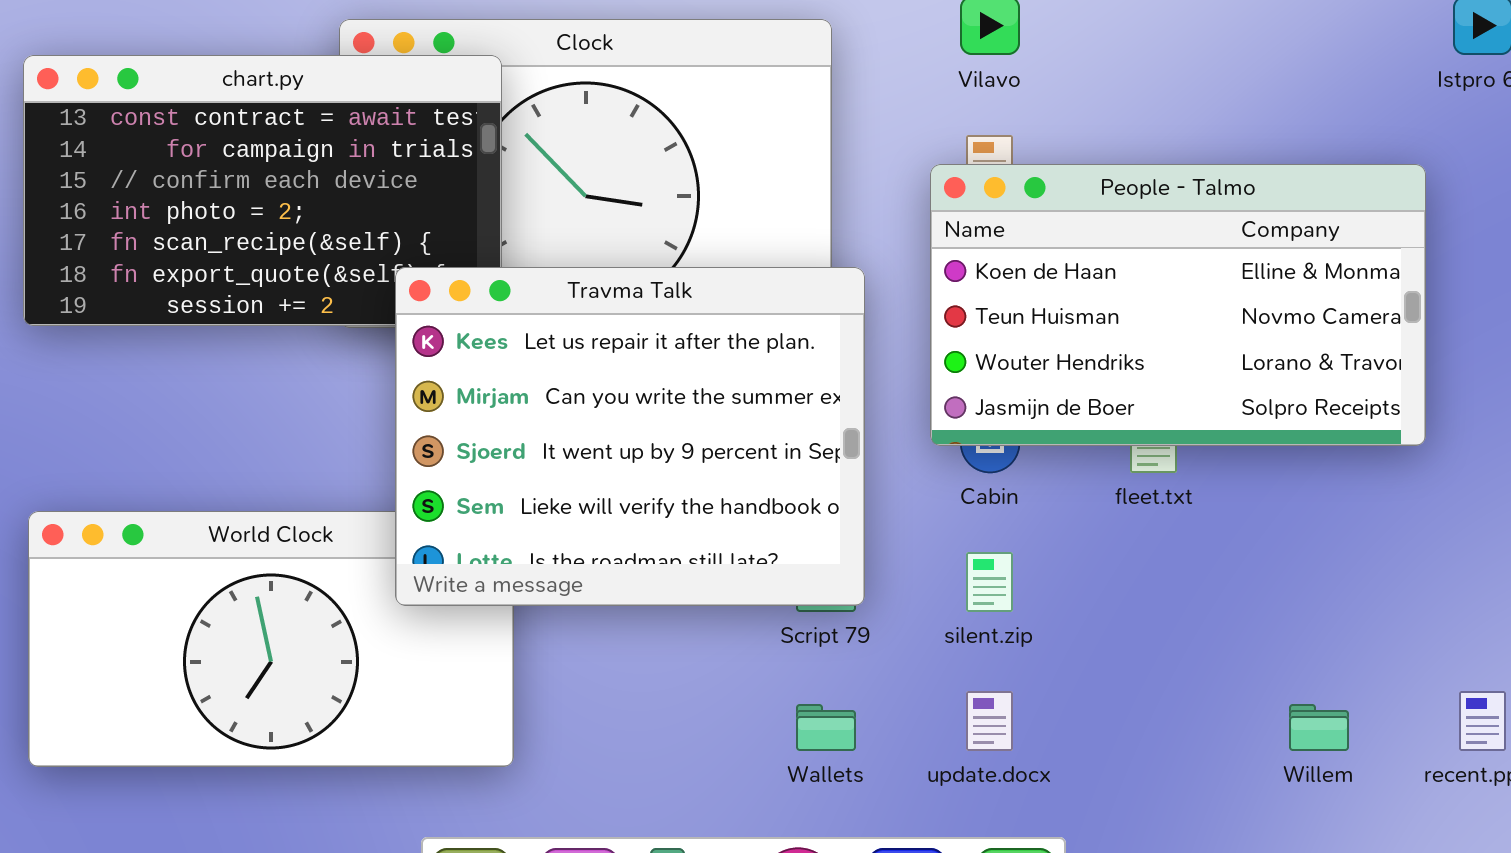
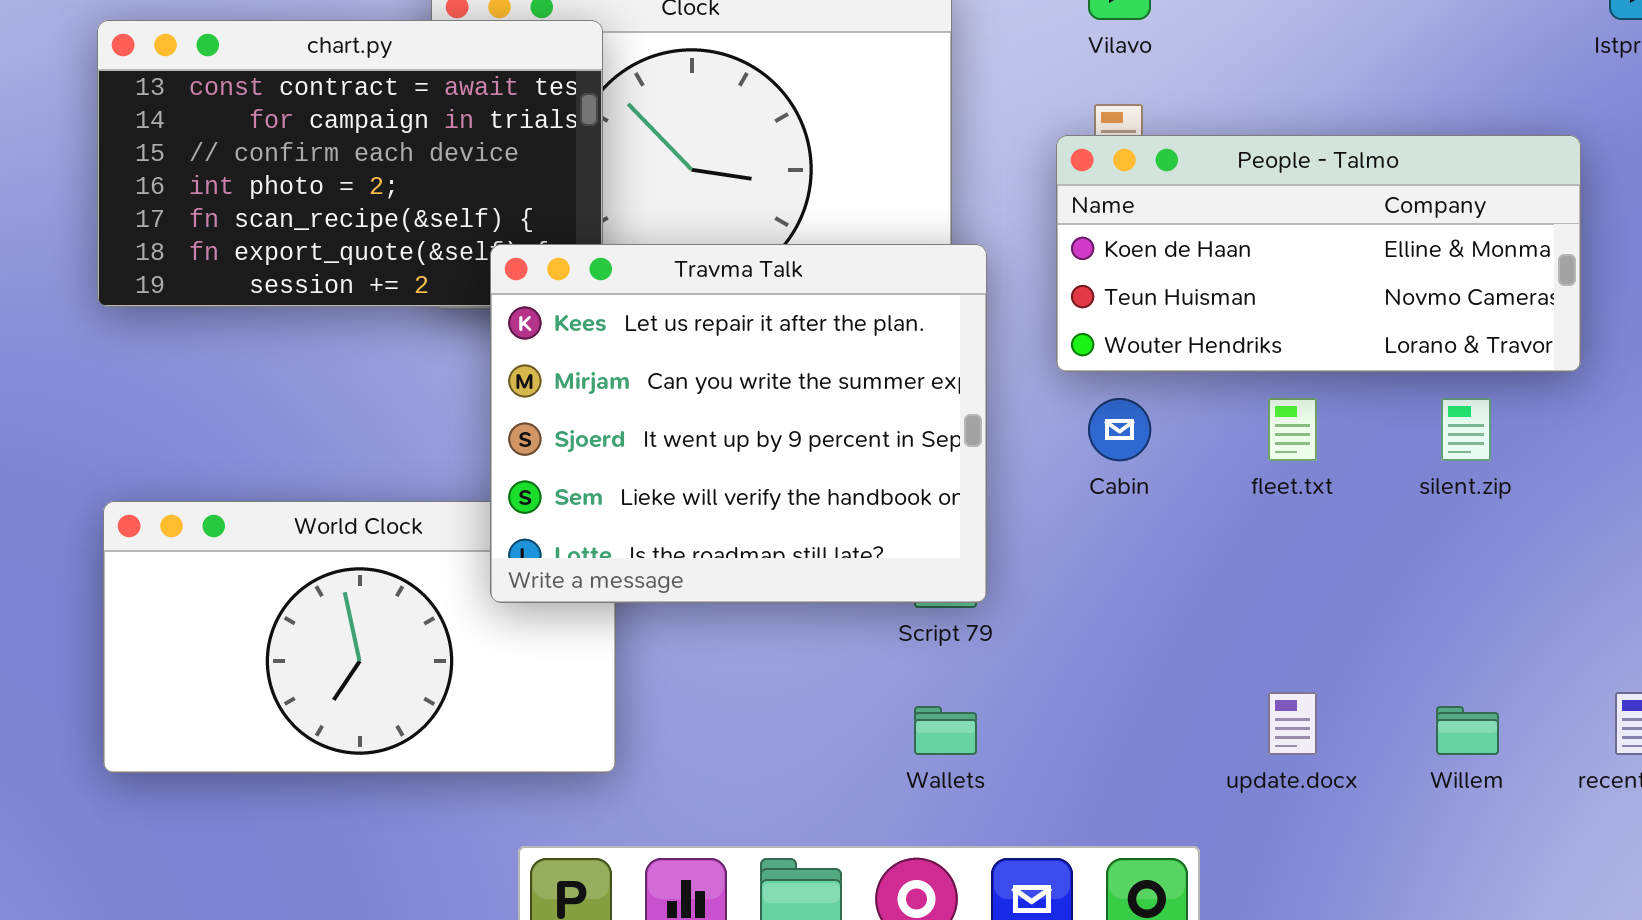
People - Talmo: [930,164,1426,446] -> [1056,135,1581,372], resized
silent.zip: [966,552,1013,612] -> [1441,398,1491,461], moved
update.docx: [966,691,1013,751] -> [1268,692,1317,755], moved

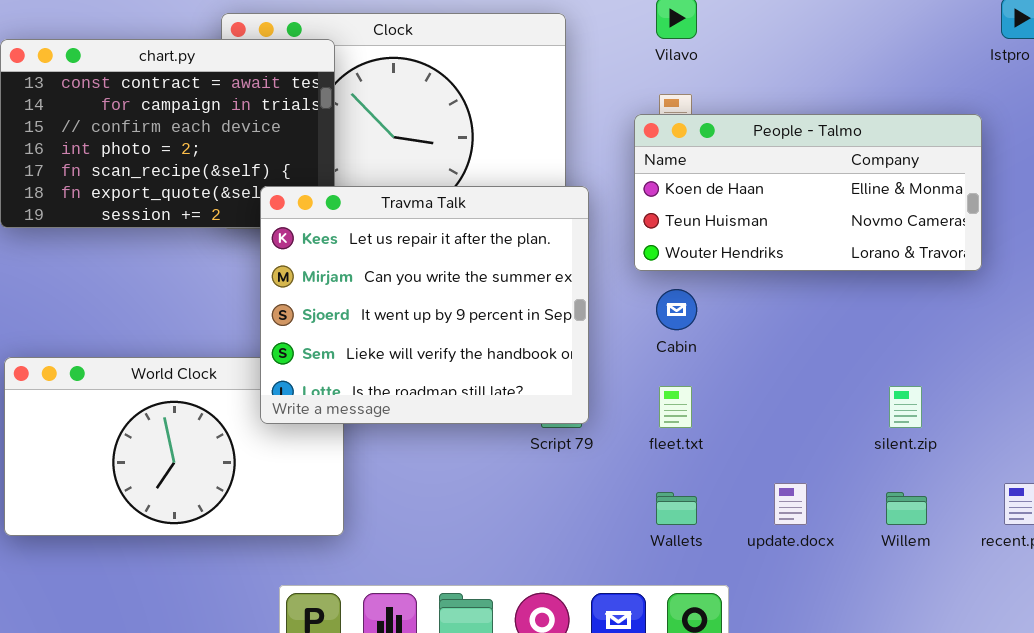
fleet.txt: [1268,398,1317,461] -> [659,386,692,428], moved
silent.zip: [1441,398,1491,461] -> [889,386,922,428], moved
Wallets: [914,706,977,755] -> [656,492,697,525], moved

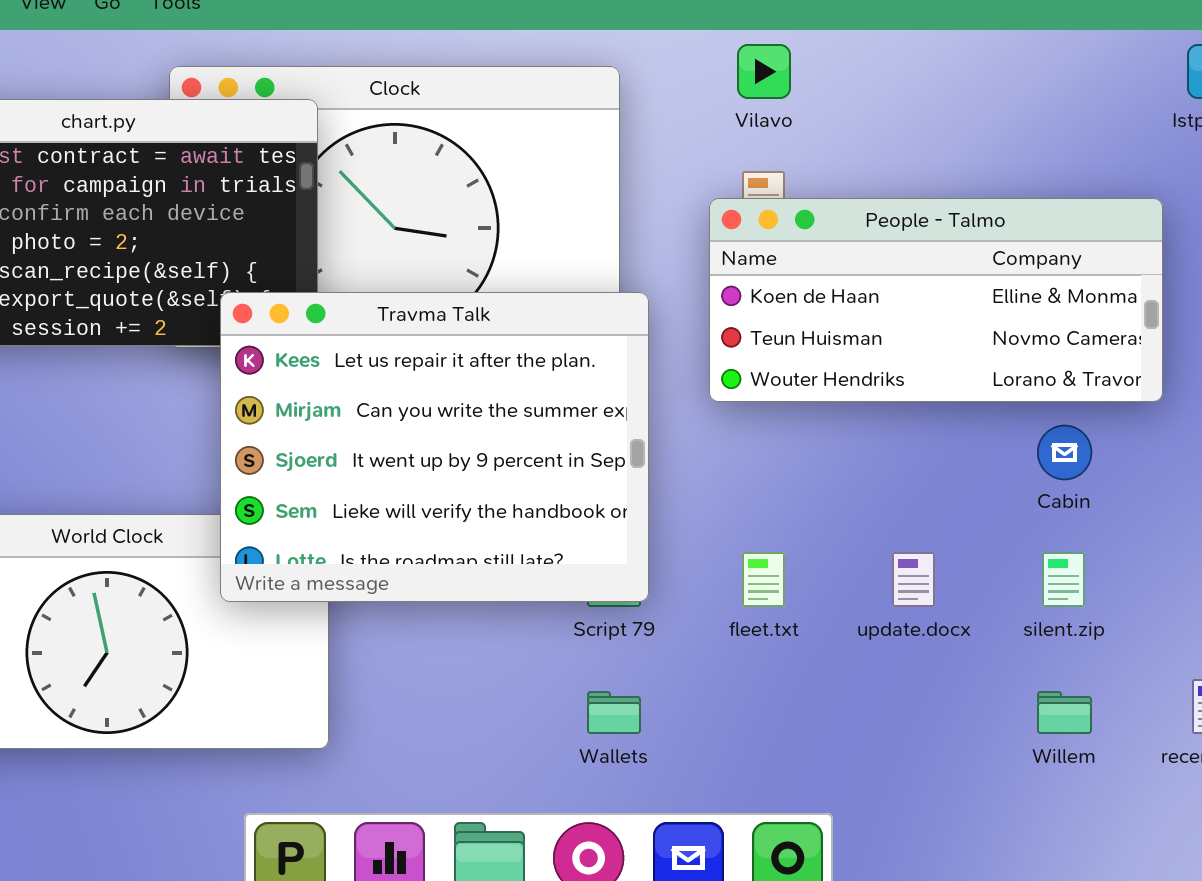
Cabin: [656,289,697,330] -> [1037,425,1092,480], moved
update.docx: [774,483,807,525] -> [892,552,935,607], moved
Wallets: [656,492,697,525] -> [587,691,641,734], moved

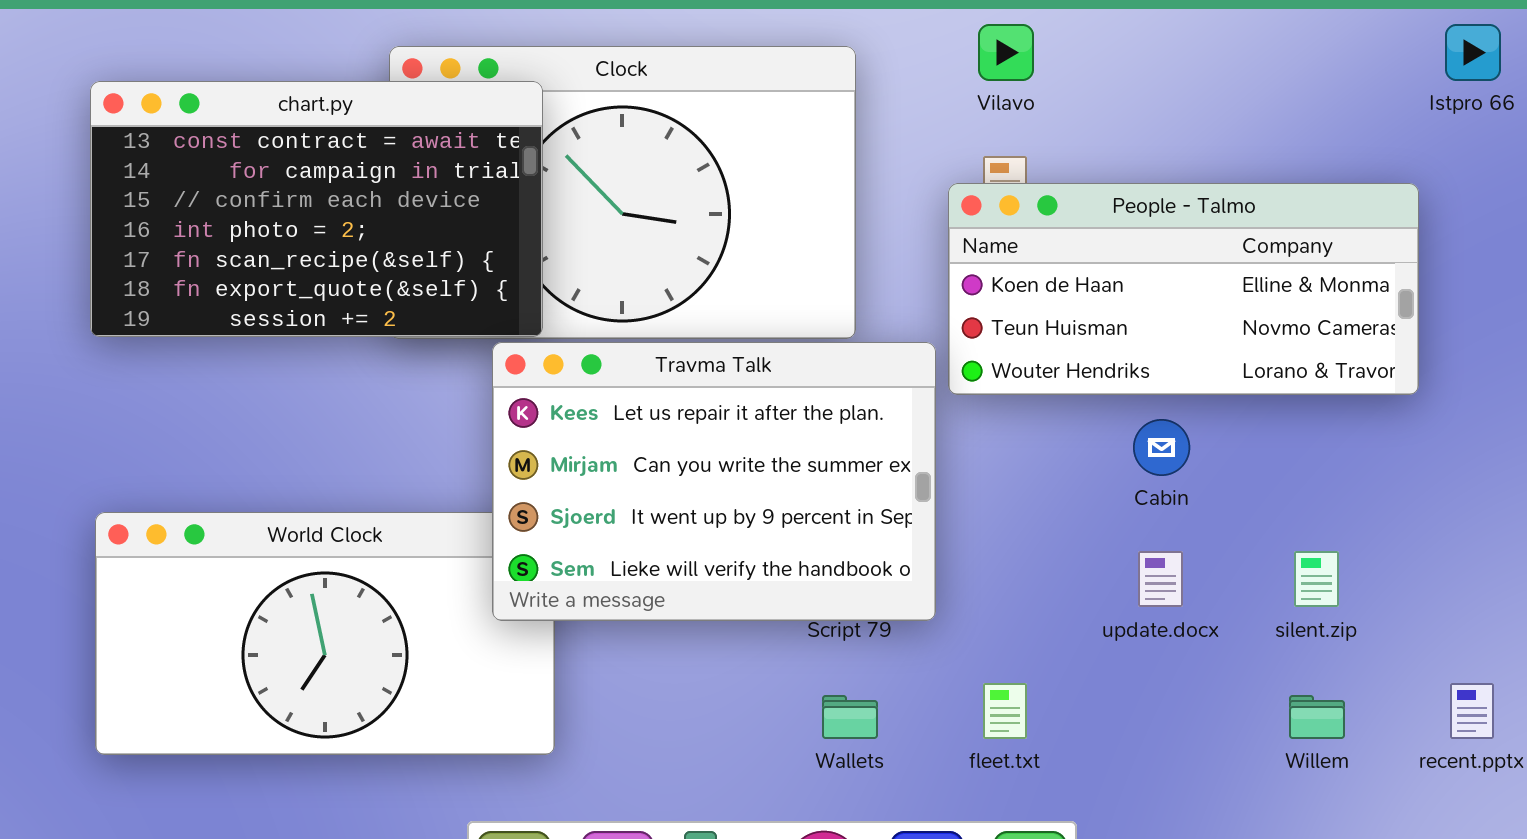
Travma Talk: [220,292,649,602] -> [492,342,936,621], moved, resized
Cabin: [1037,425,1092,480] -> [1133,419,1190,476], moved
fleet.txt: [742,552,785,607] -> [983,683,1027,739], moved

